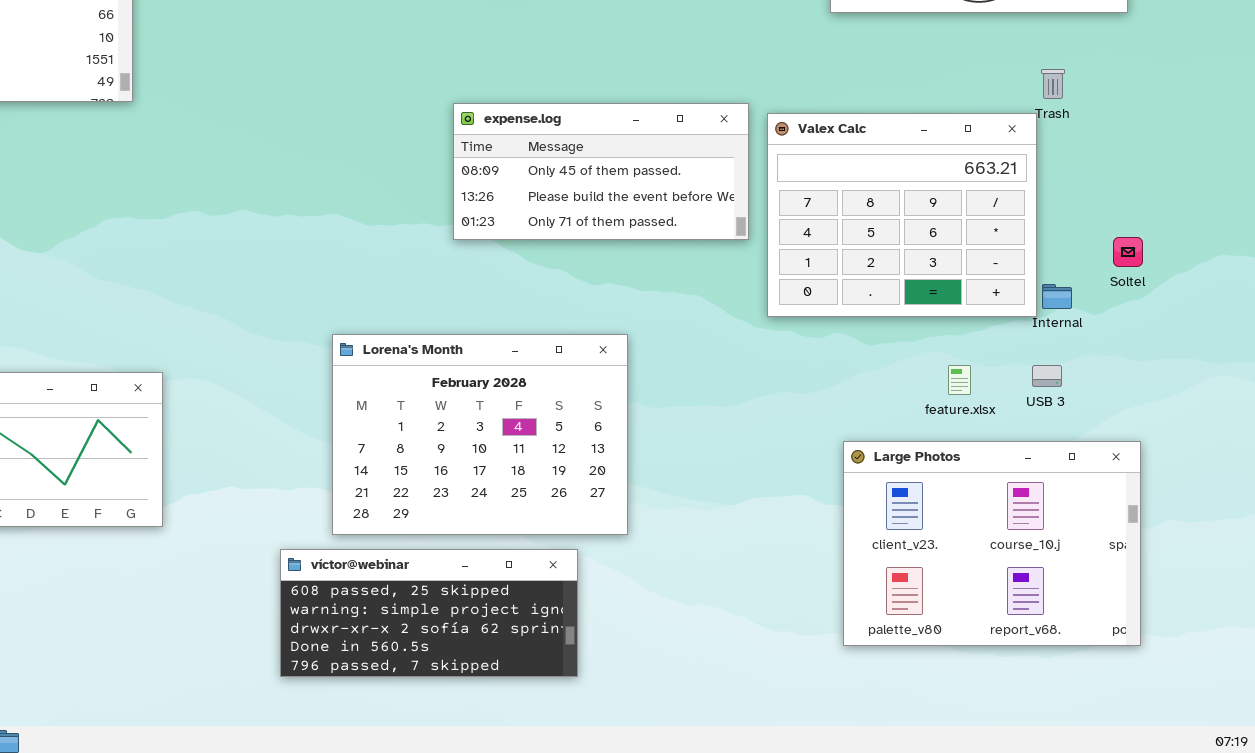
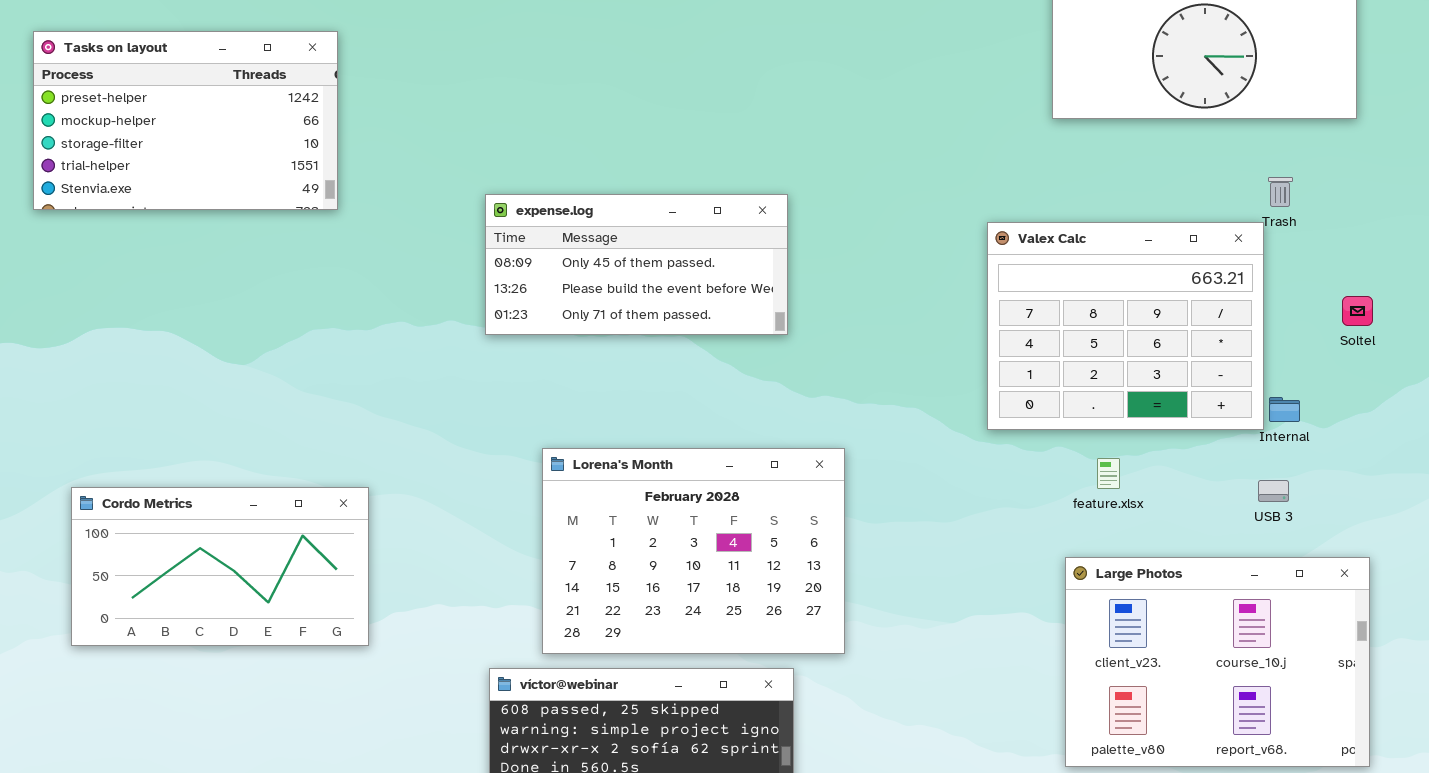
expense.log: [453,103,749,240] -> [485,194,788,335], moved
Soltel: [1113,237,1143,267] -> [1342,296,1373,326], moved
feature.xlsx: [948,365,971,395] -> [1097,458,1120,489], moved

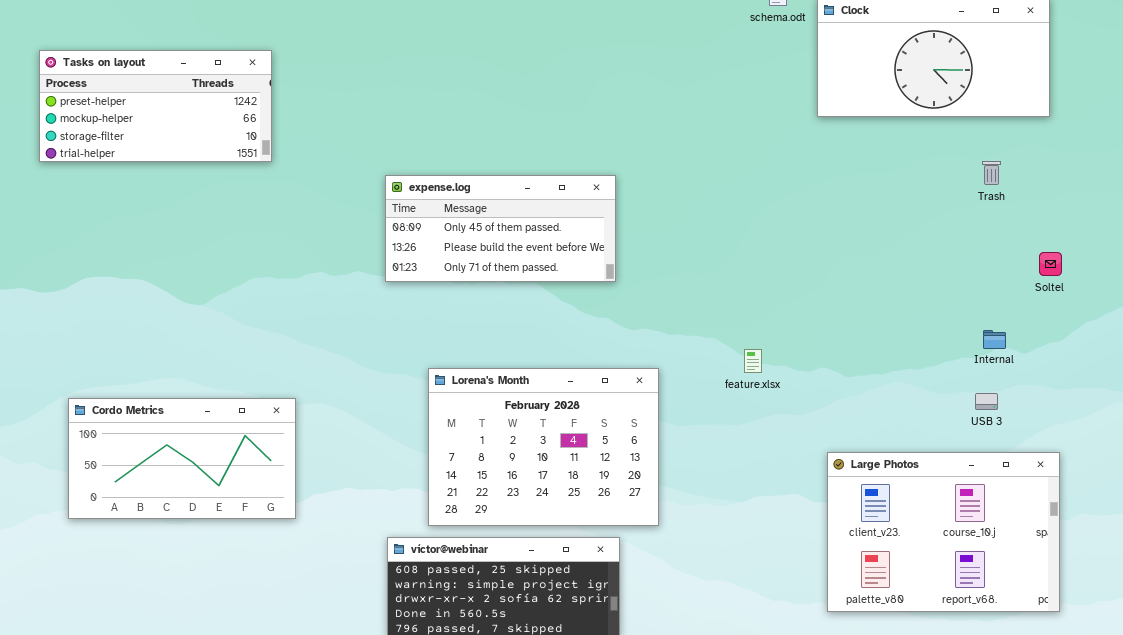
Tasks on layout: [33,31,338,210] -> [39,50,272,162], resized
Valex Calc: [987,222,1264,430] -> none, closed
feature.xlsx: [1097,458,1120,489] -> [744,349,762,373], moved

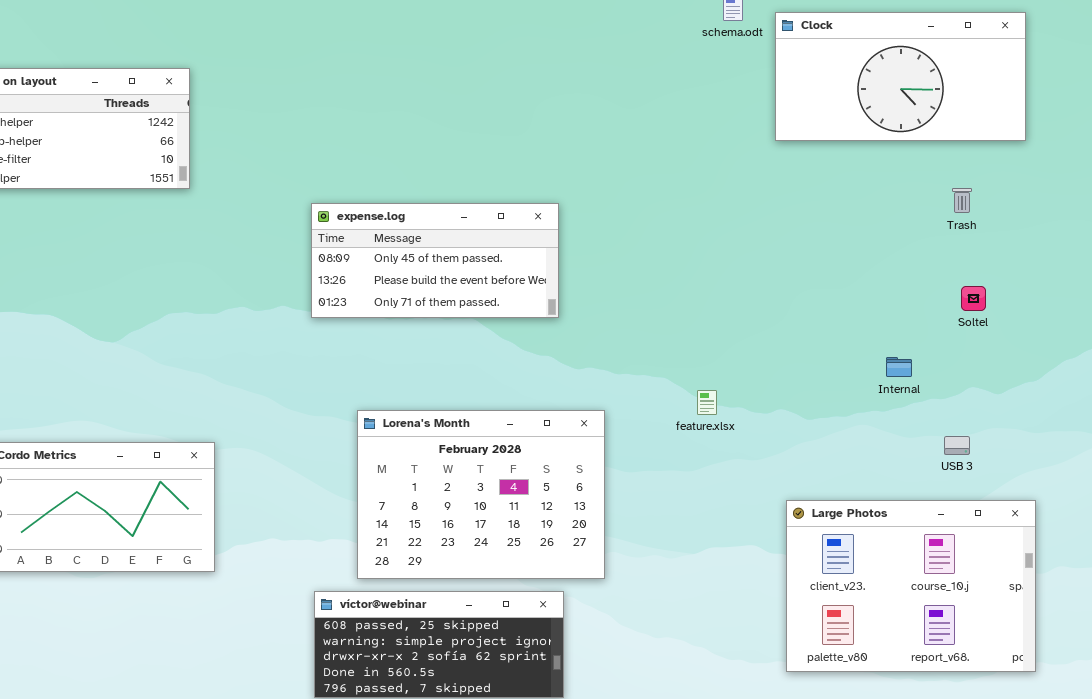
Soltel: [1039,252,1062,276] -> [961,286,986,311], moved
Internal: [983,330,1006,349] -> [886,357,912,377], moved

